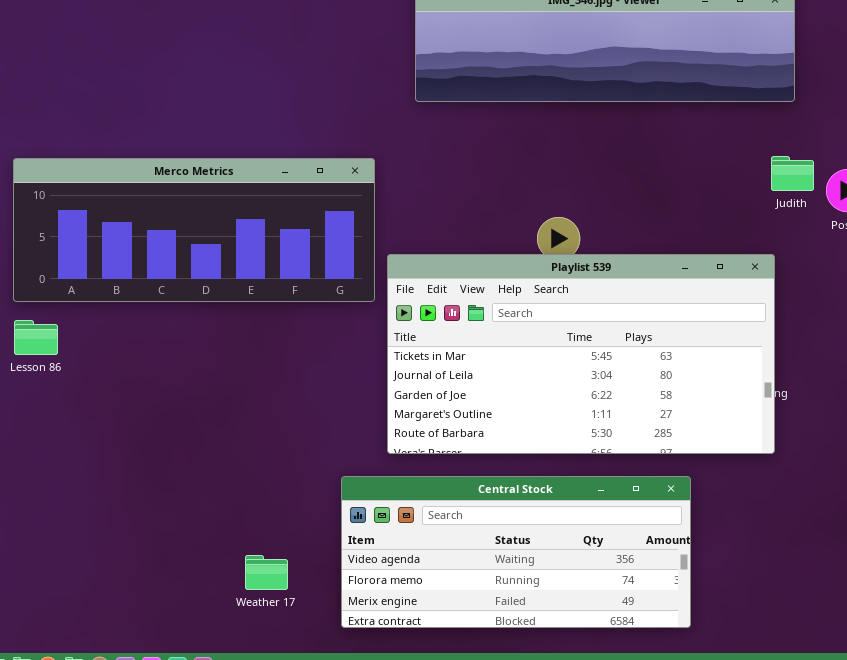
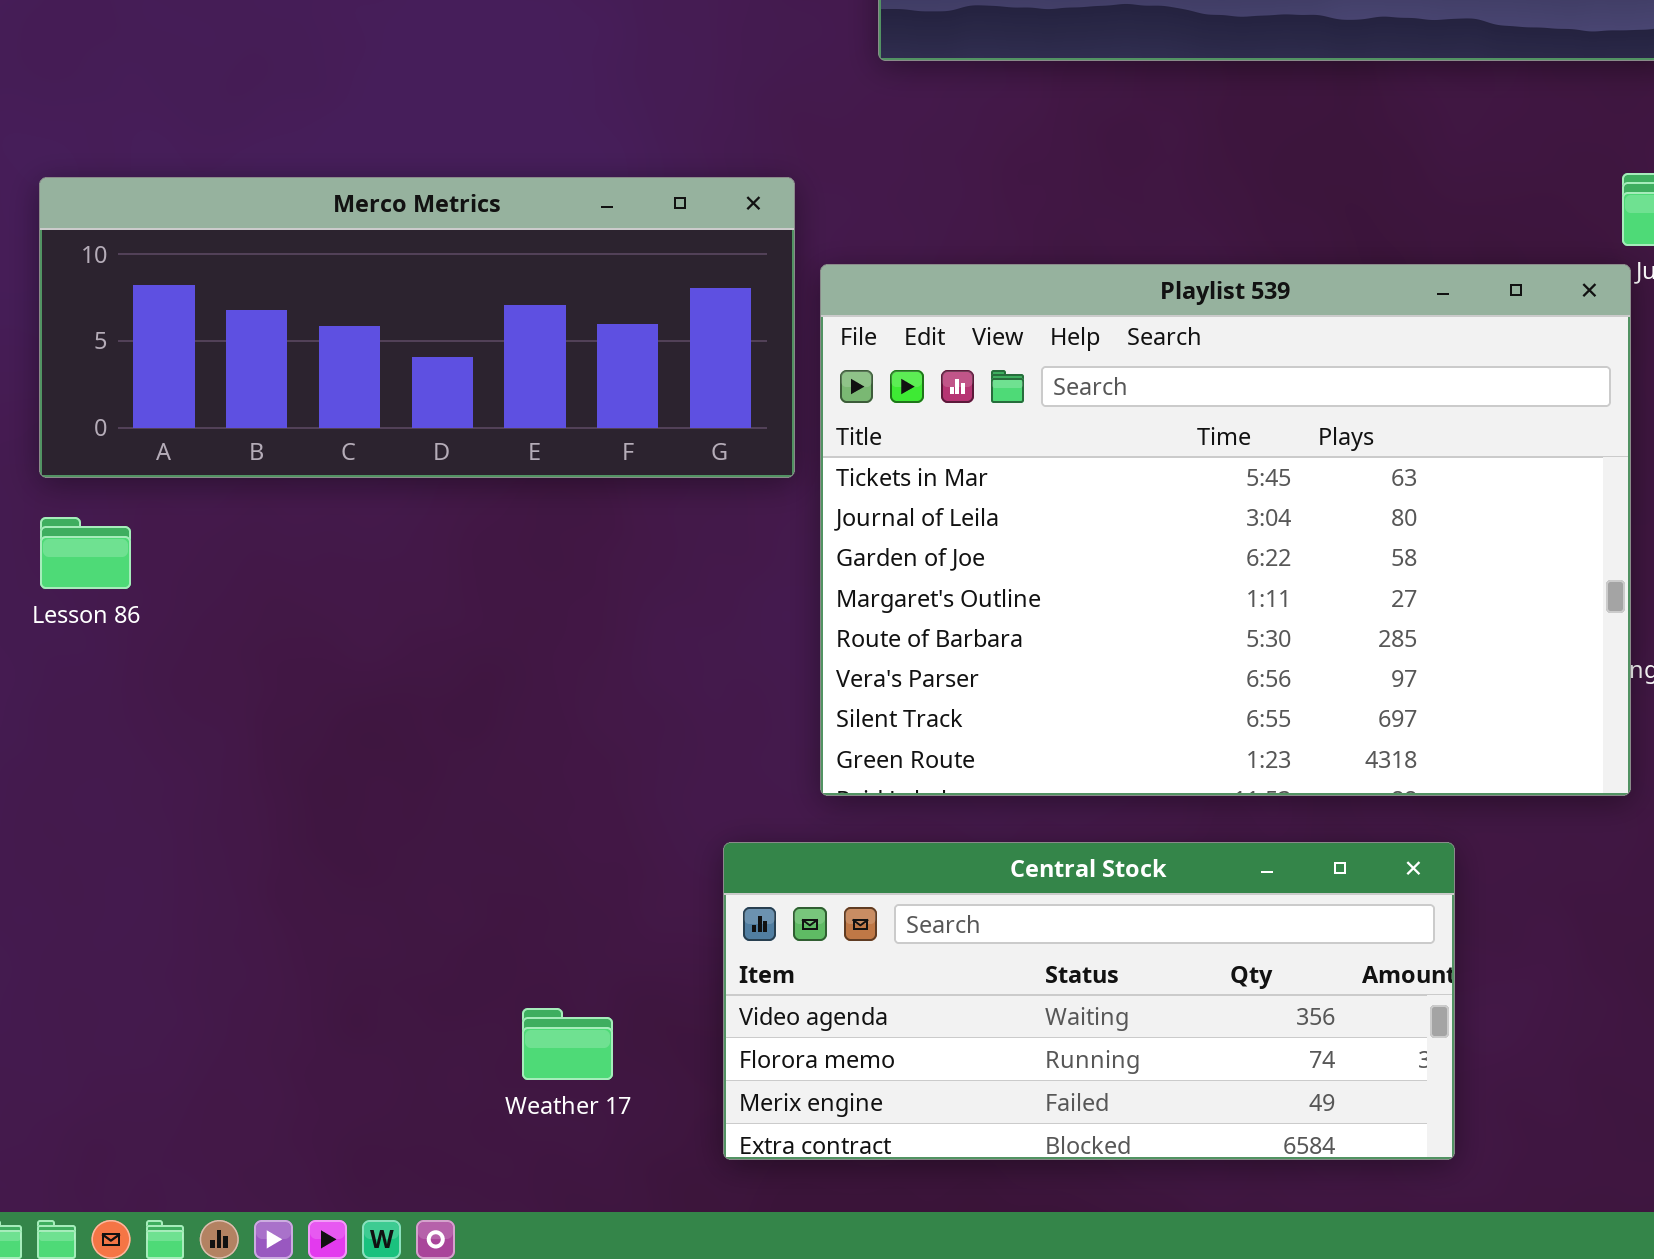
Playlist 539: [387,254,775,454] -> [820,264,1631,796], resized

